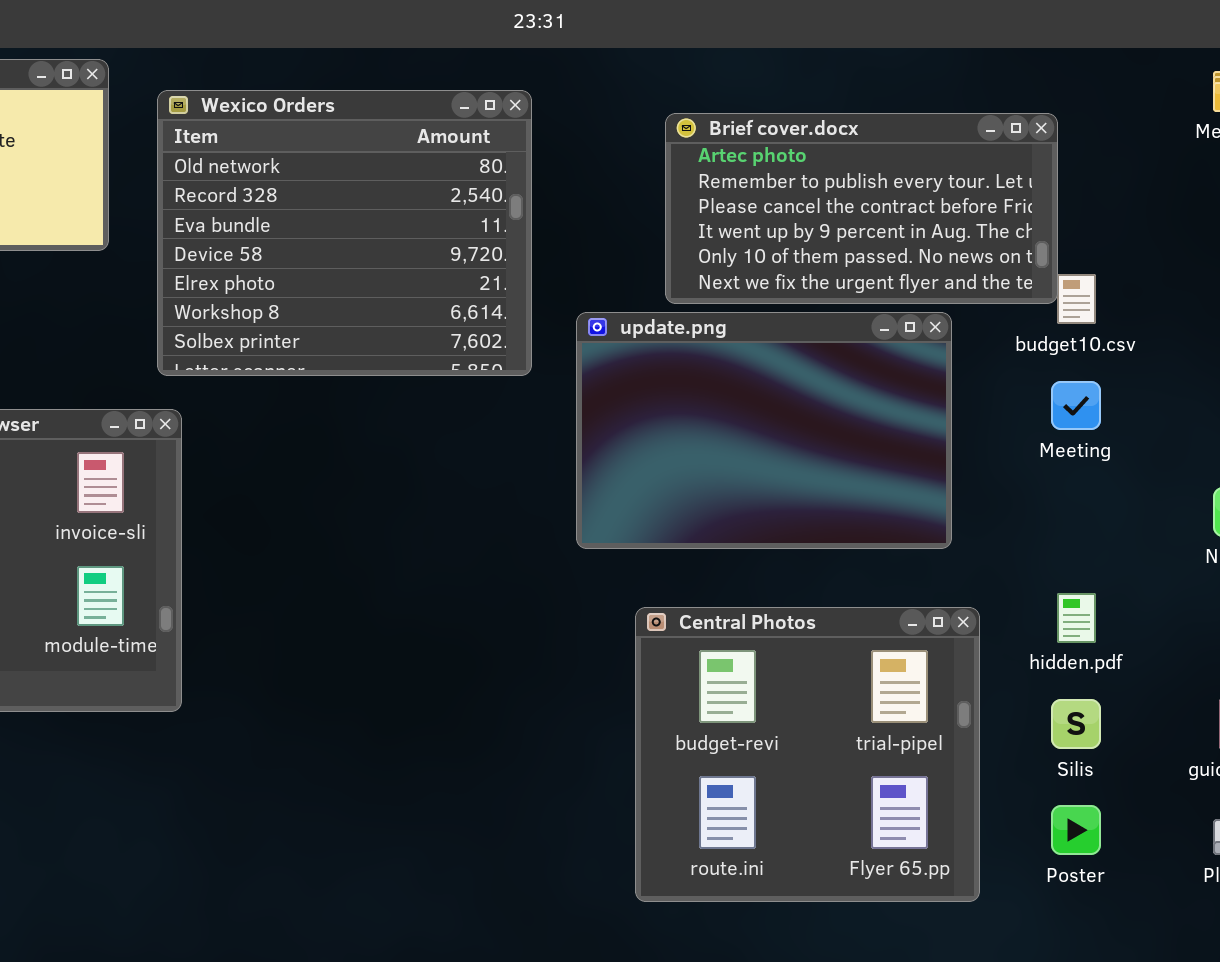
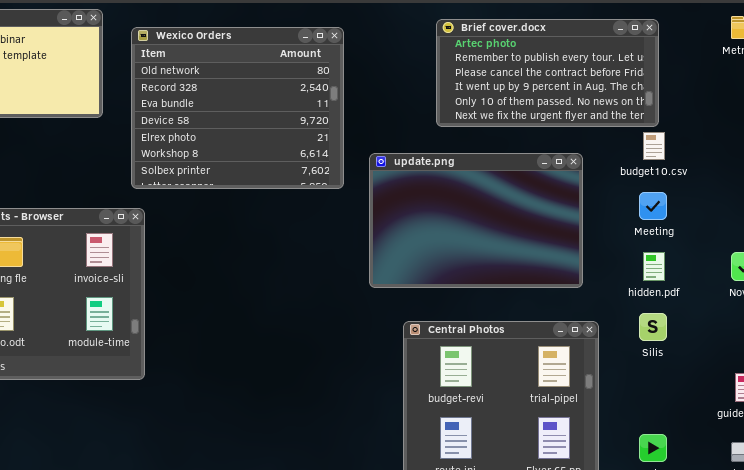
Brief cover.docx: [665,113,1058,304] -> [436,19,659,127], moved
hidden.pdf: [1057,593,1096,643] -> [643,252,665,281], moved
Silis: [1051,699,1101,749] -> [639,313,667,341], moved

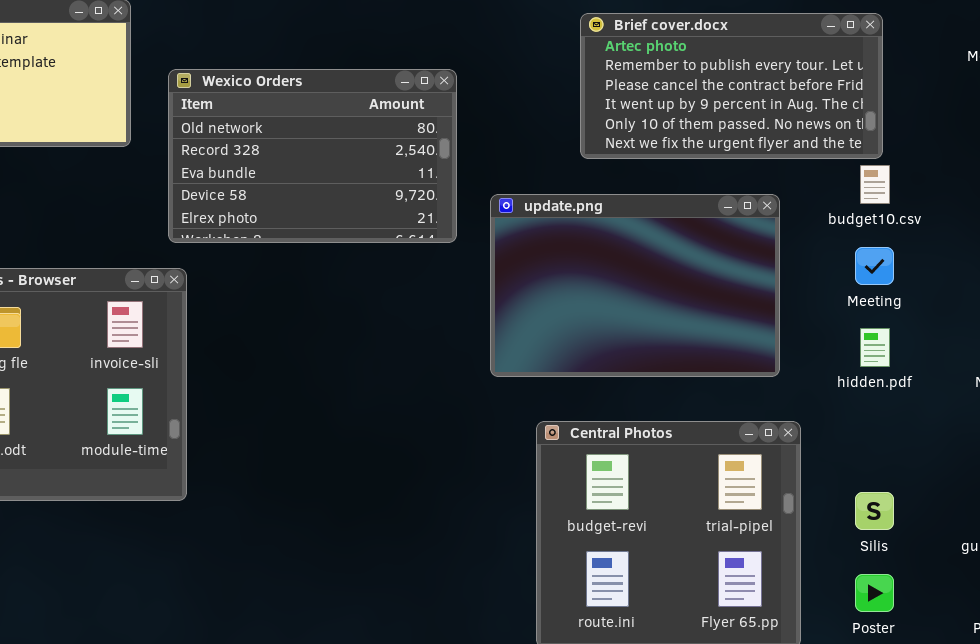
Wexico Orders: [131,27,344,189] -> [168,69,457,243], resized
Silis: [639,313,667,341] -> [855,492,894,530], moved

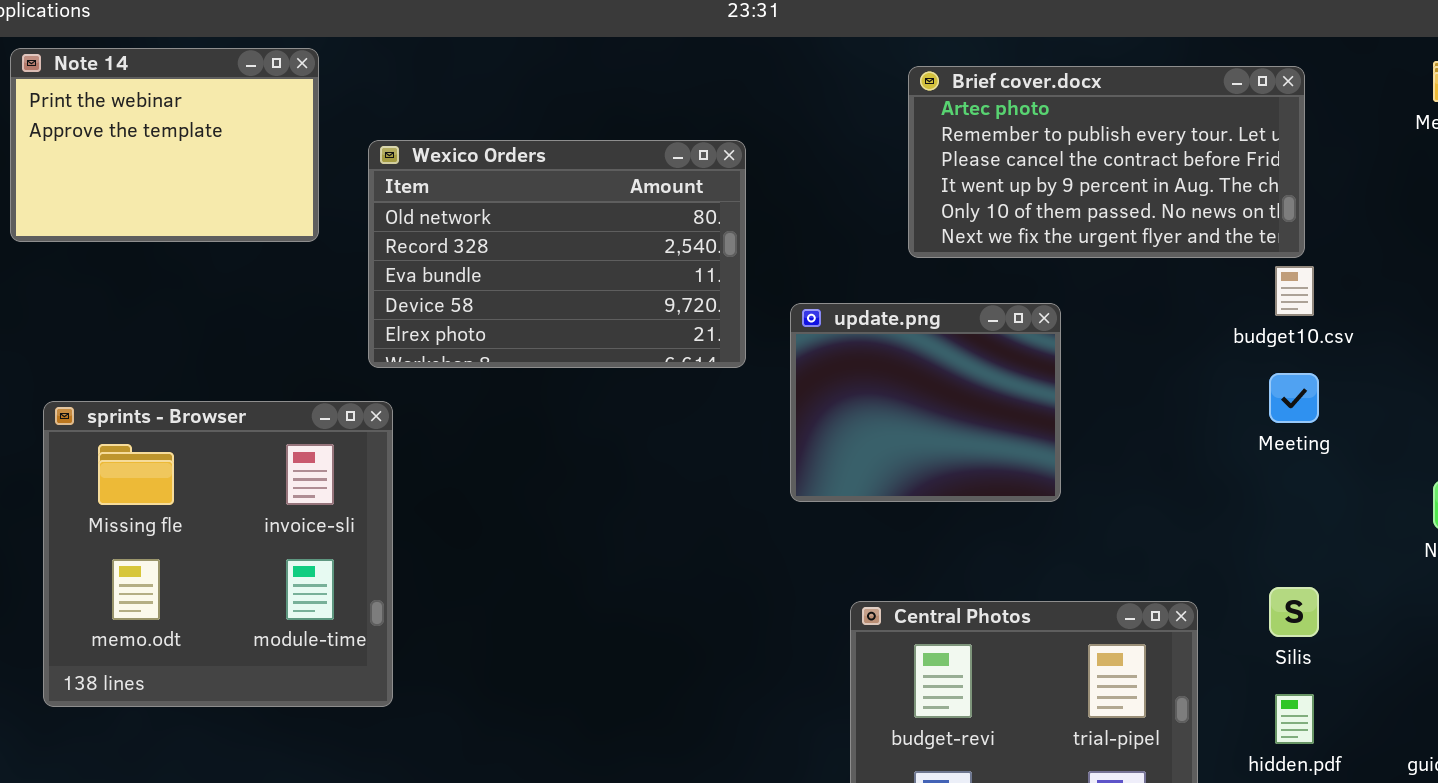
update.png: [490,194,780,377] -> [790,303,1061,502], resized
hidden.pdf: [860,328,890,367] -> [1275,694,1314,744], moved
Silis: [855,492,894,530] -> [1269,587,1319,637], moved

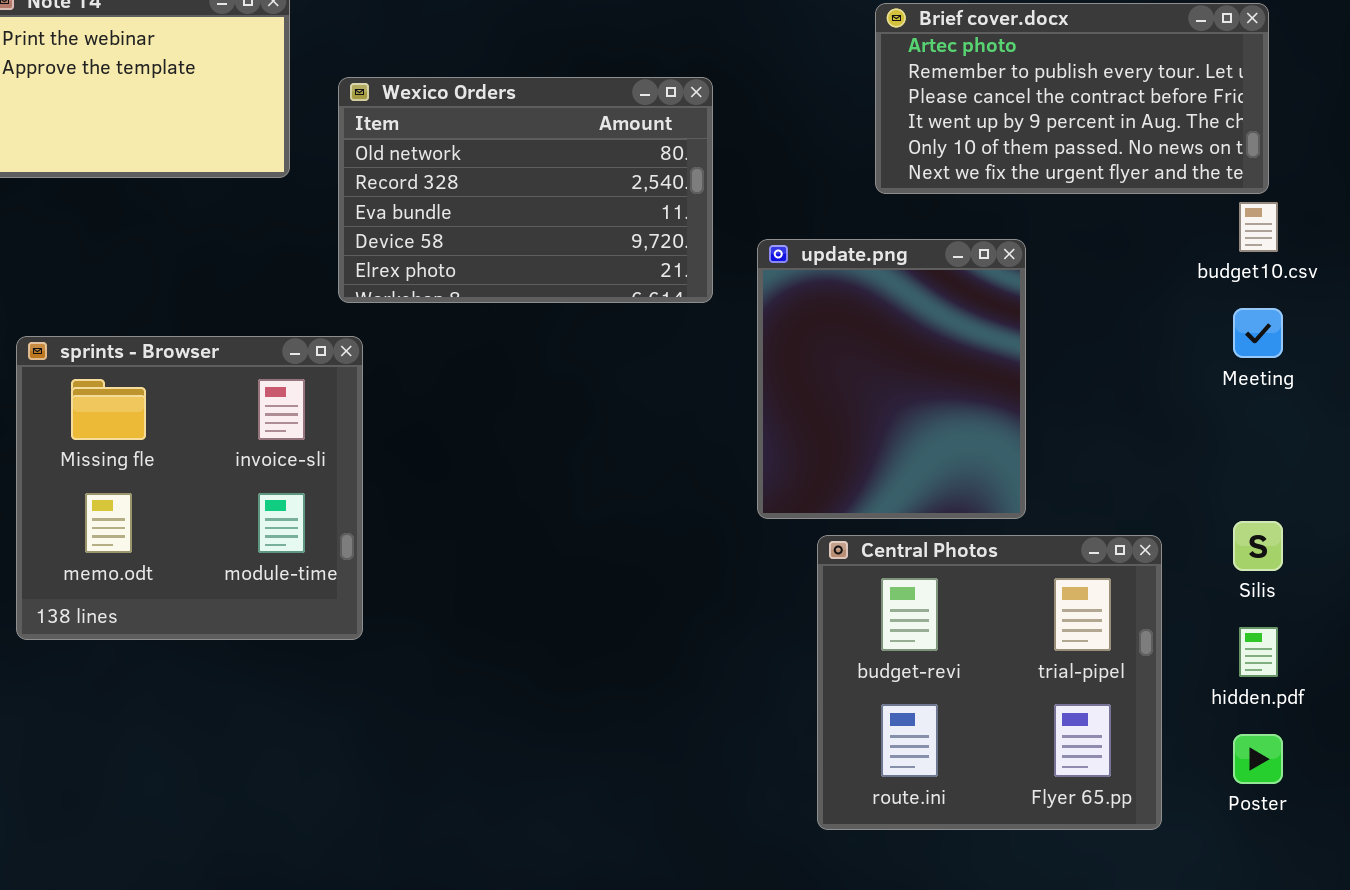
update.png: [790,303,1061,502] -> [757,239,1026,519], resized

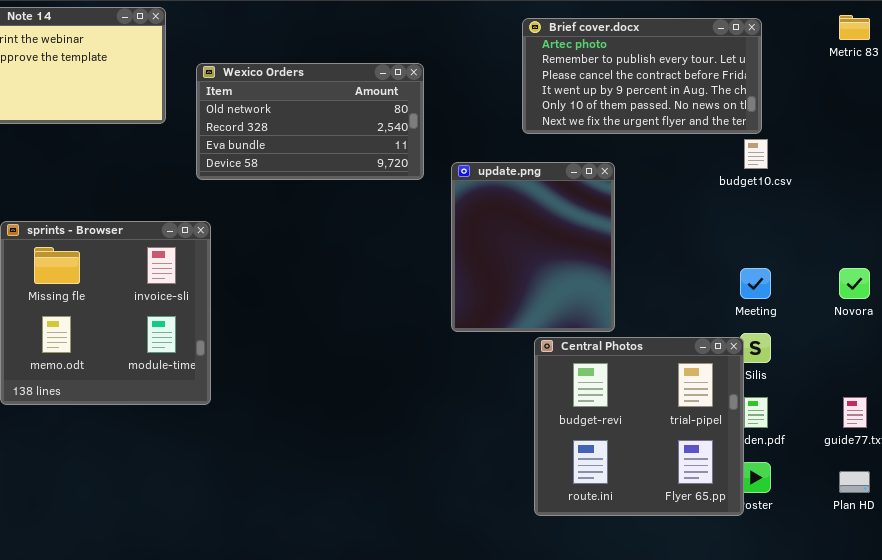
Wexico Orders: [338,77,713,303] -> [196,63,424,180], resized
Meeting: [1233,308,1283,358] -> [740,268,771,299], moved
Central Photos: [817,535,1162,830] -> [534,337,744,516], moved

